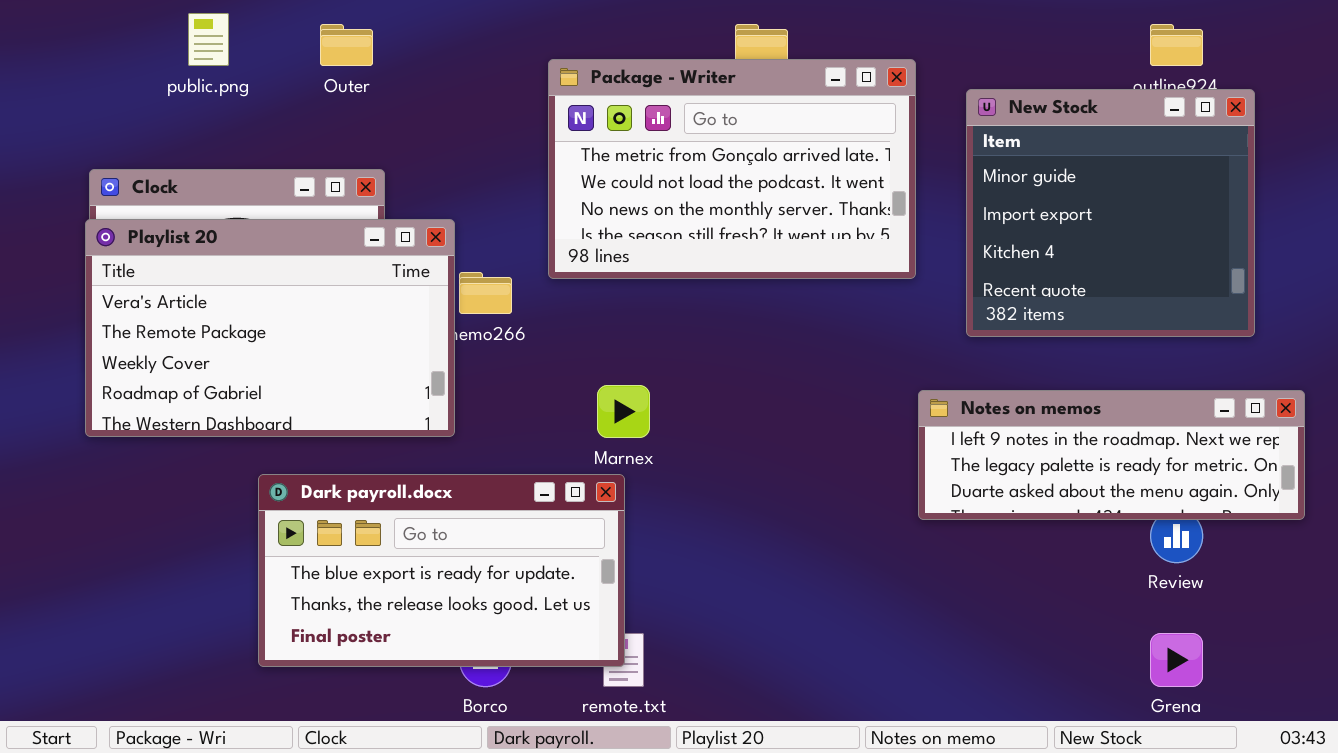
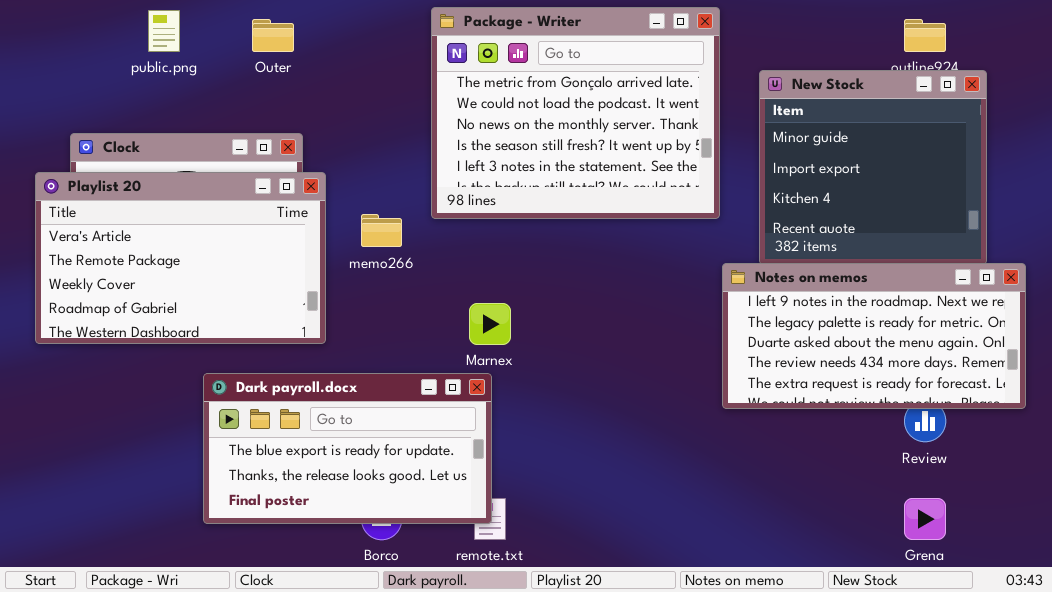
Package - Writer: [548,59,916,279] -> [431,7,720,219], resized
Playlist 20: [85,219,455,437] -> [35,172,326,344], moved
Notes on memos: [918,390,1305,520] -> [722,263,1026,409], resized

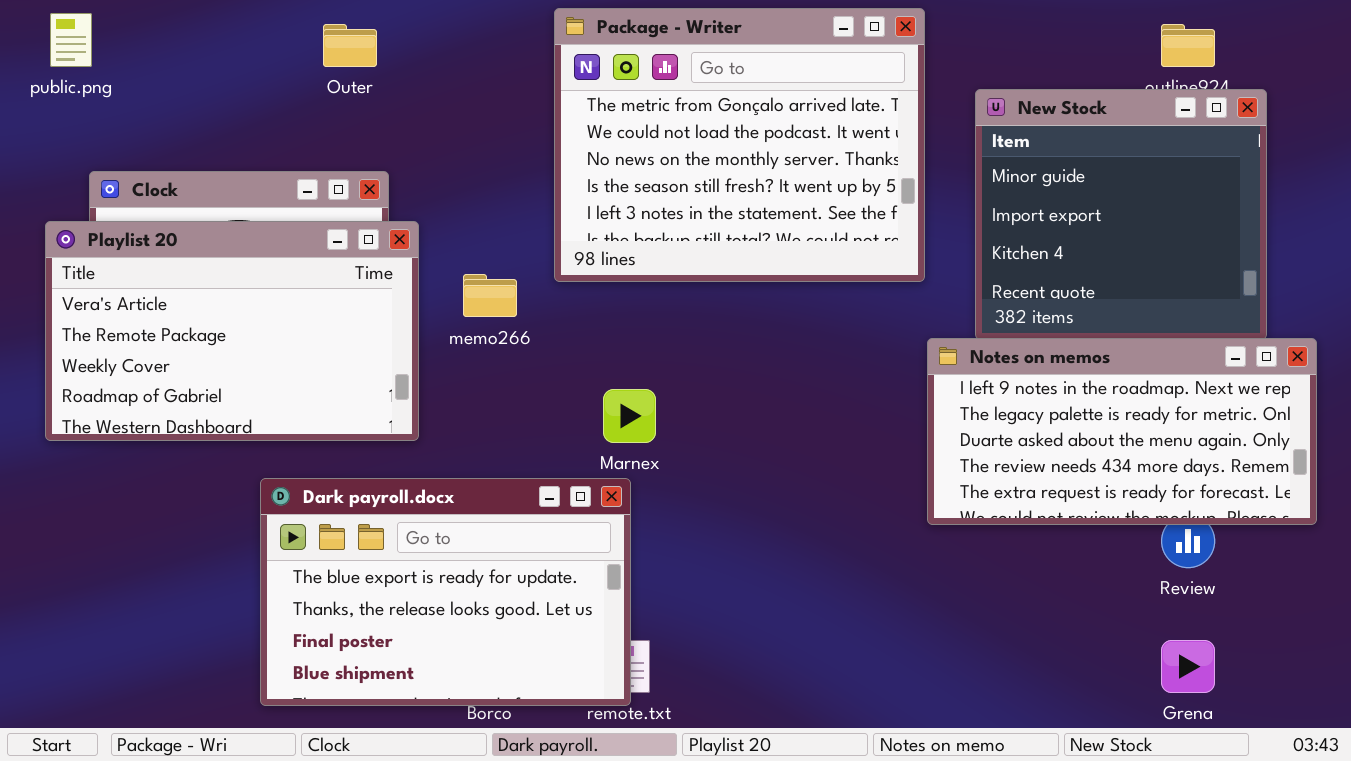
public.png: [148,10,180,52] -> [50,13,92,67], moved
Dark payroll.docx: [203,373,492,524] -> [260,478,631,706], resized

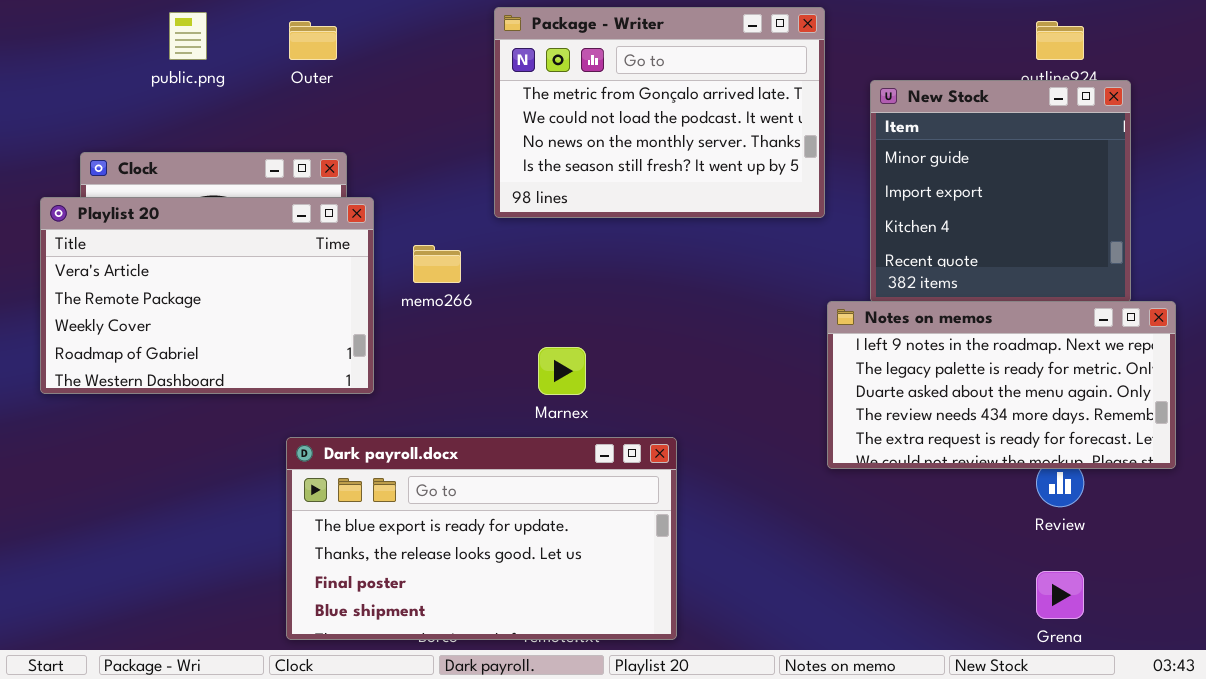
Package - Writer: [554,8,925,282] -> [494,7,825,218], resized
public.png: [50,13,92,67] -> [169,12,207,60], moved
Dark payroll.docx: [260,478,631,706] -> [286,437,677,640], moved, resized

